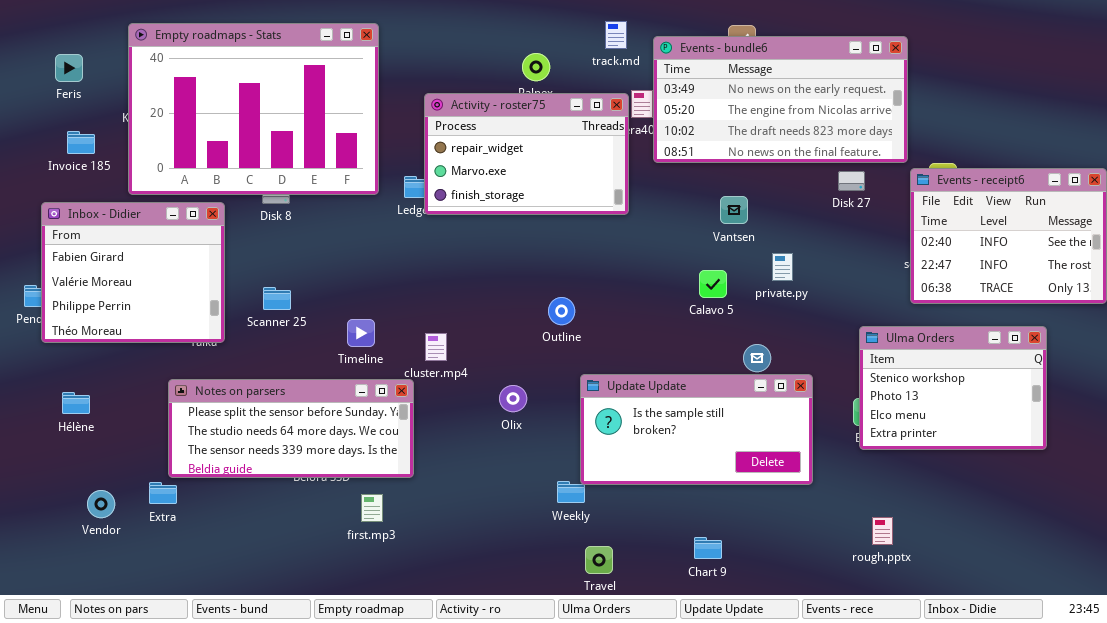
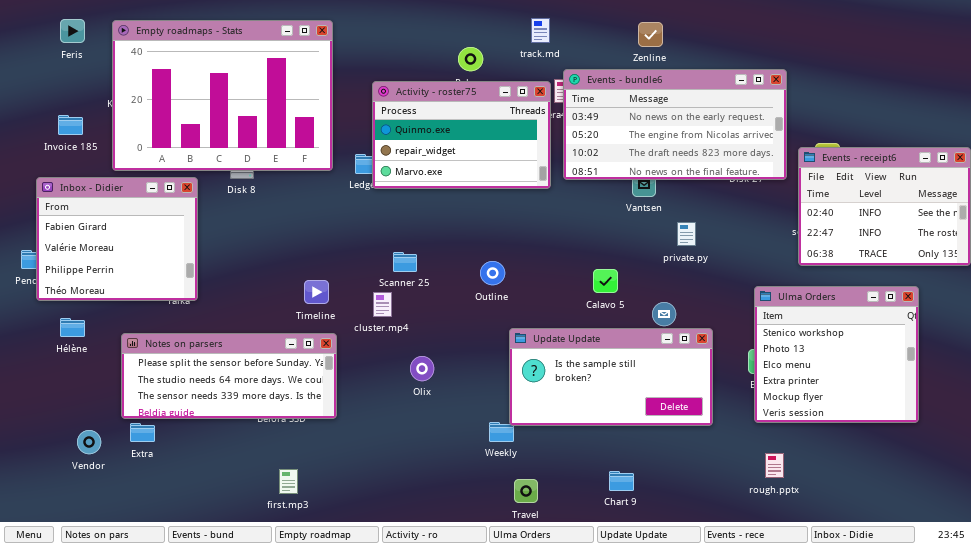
Events - bundle6: [653,36,908,163] -> [563,69,787,180], moved
Feris: [55,54,83,82] -> [60,19,85,43], moved
Activity - roster75: [424,93,629,215] -> [372,81,551,189], scrolled up 1 row
Calavo 5: [699,270,727,298] -> [593,269,618,293], moved
Scanner 25: [263,287,291,310] -> [393,252,417,272], moved
Ulma Orders: [859,326,1047,450] -> [754,286,919,423], resized
Notes on parsers: [168,379,414,478] -> [121,333,337,419], moved
Olix: [499,385,527,412] -> [410,356,434,381], moved
Hélène: [62,392,90,414] -> [60,318,85,337], moved
first.mp3: [361,494,383,522] -> [279,469,298,494], moved

